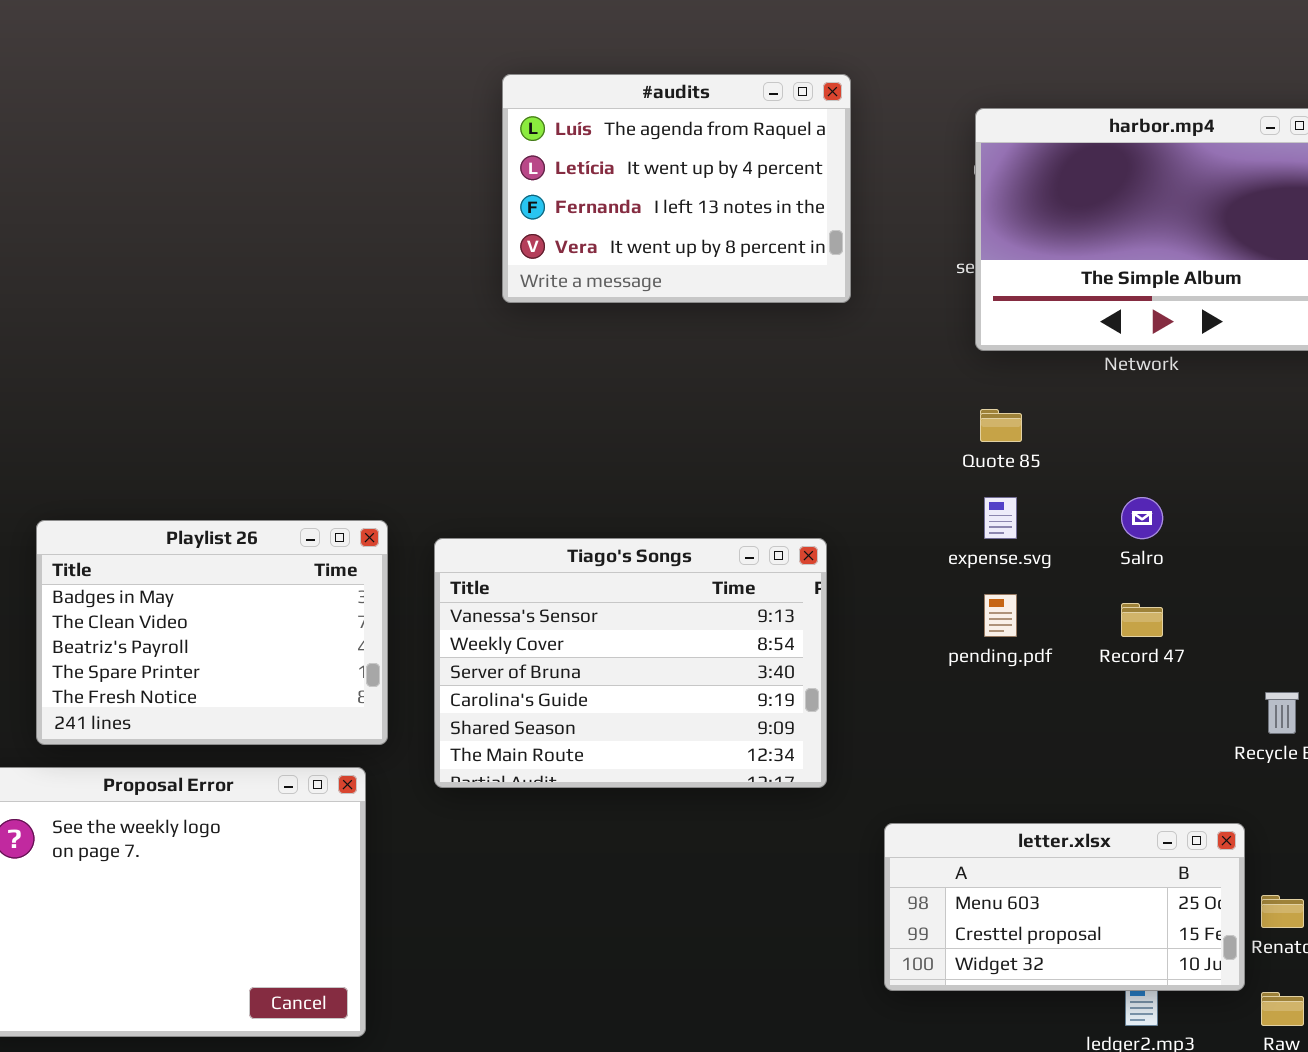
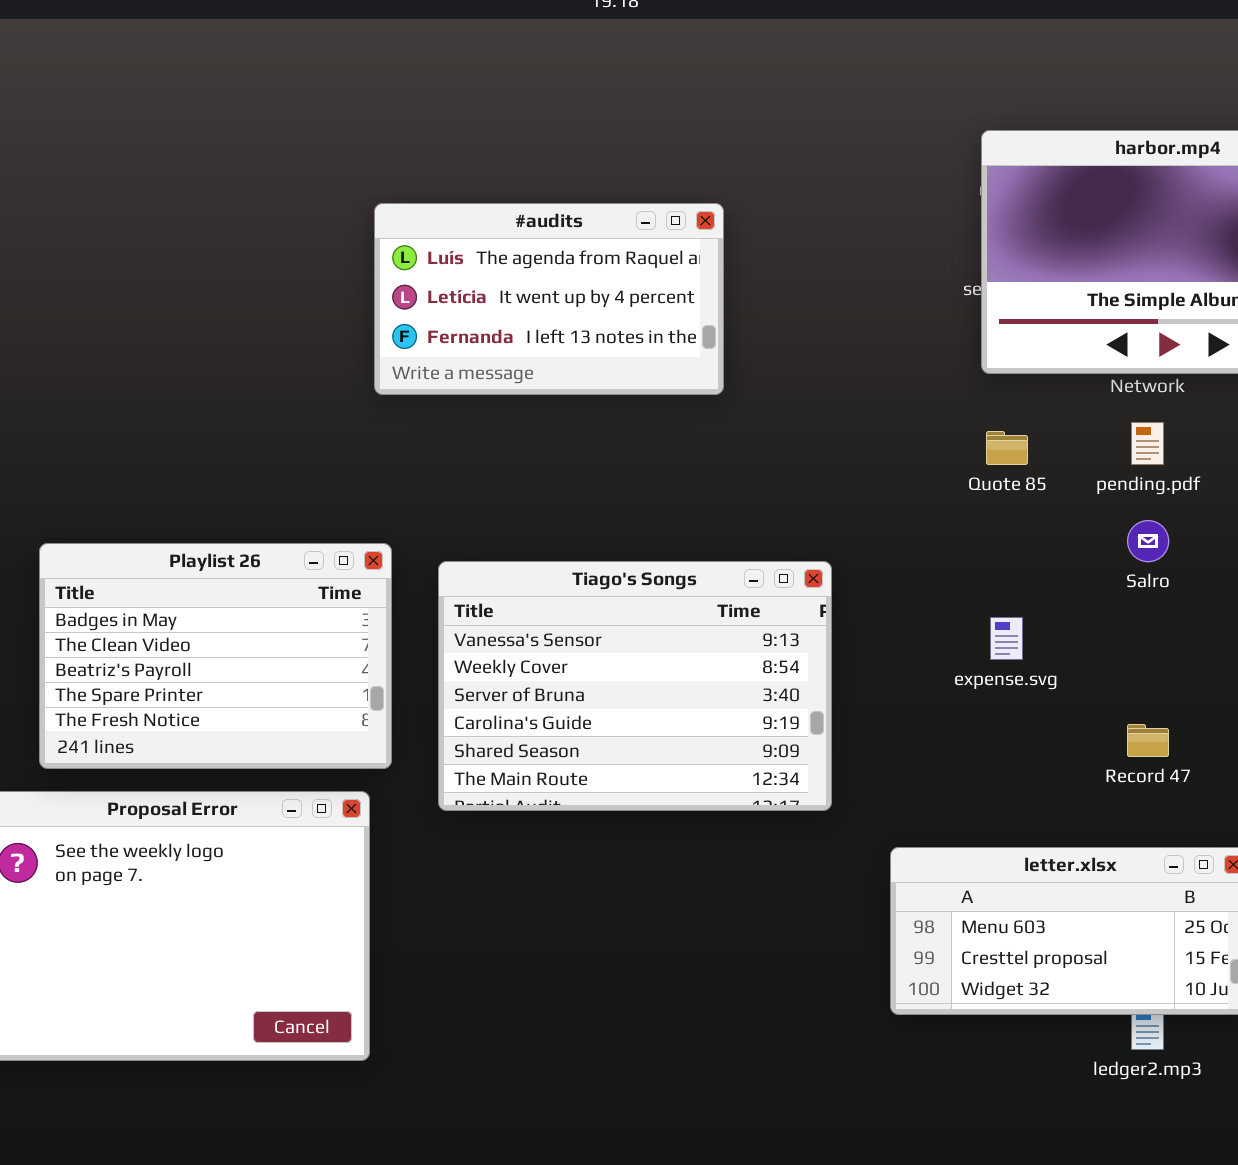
#audits: [502,74,851,303] -> [374,203,724,395], moved, resized
expense.svg: [984,497,1017,539] -> [990,617,1023,660], moved
pending.pdf: [984,594,1017,637] -> [1131,422,1164,465], moved
Record 47: [1121,603,1163,637] -> [1127,724,1169,757], moved

